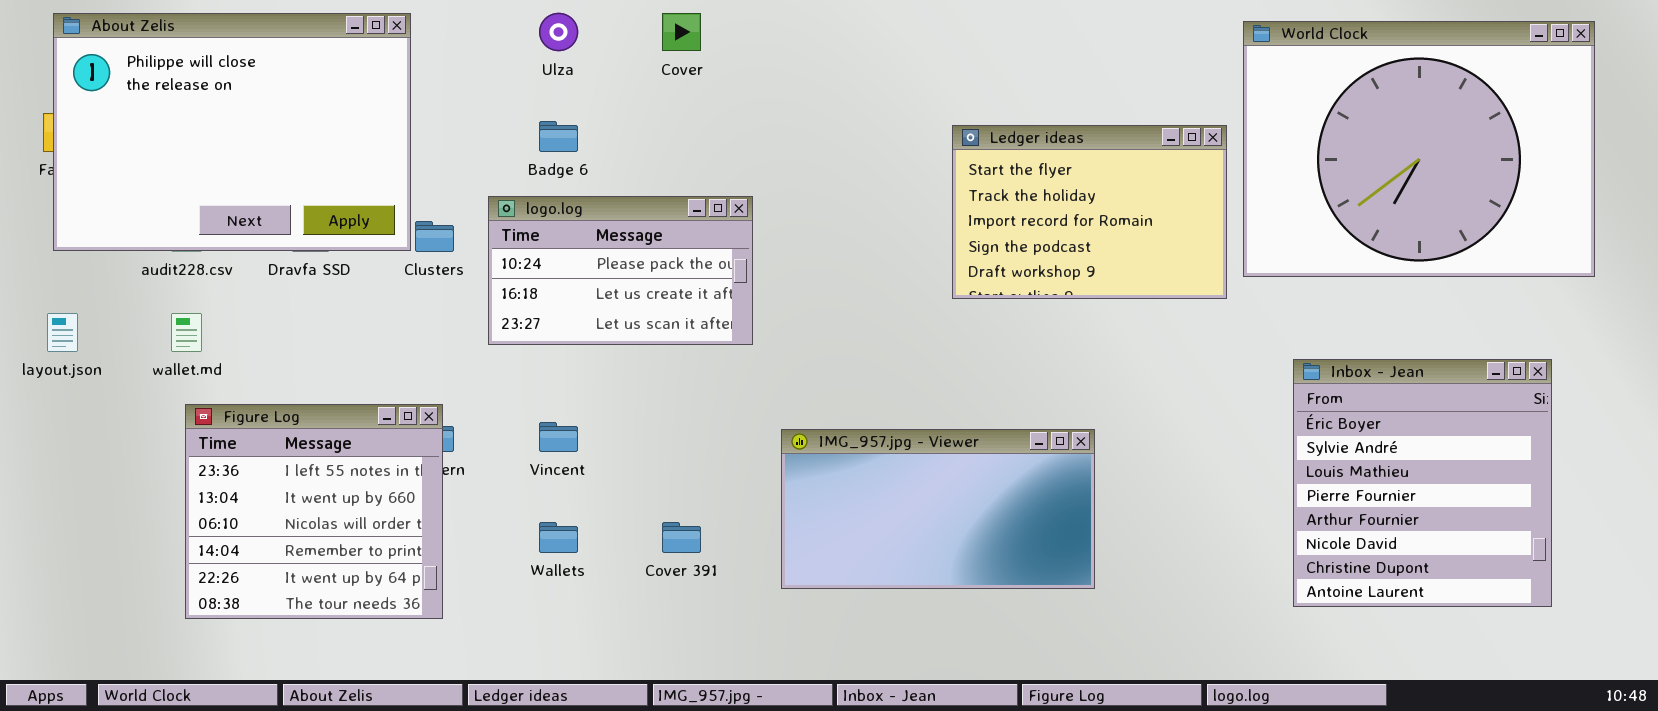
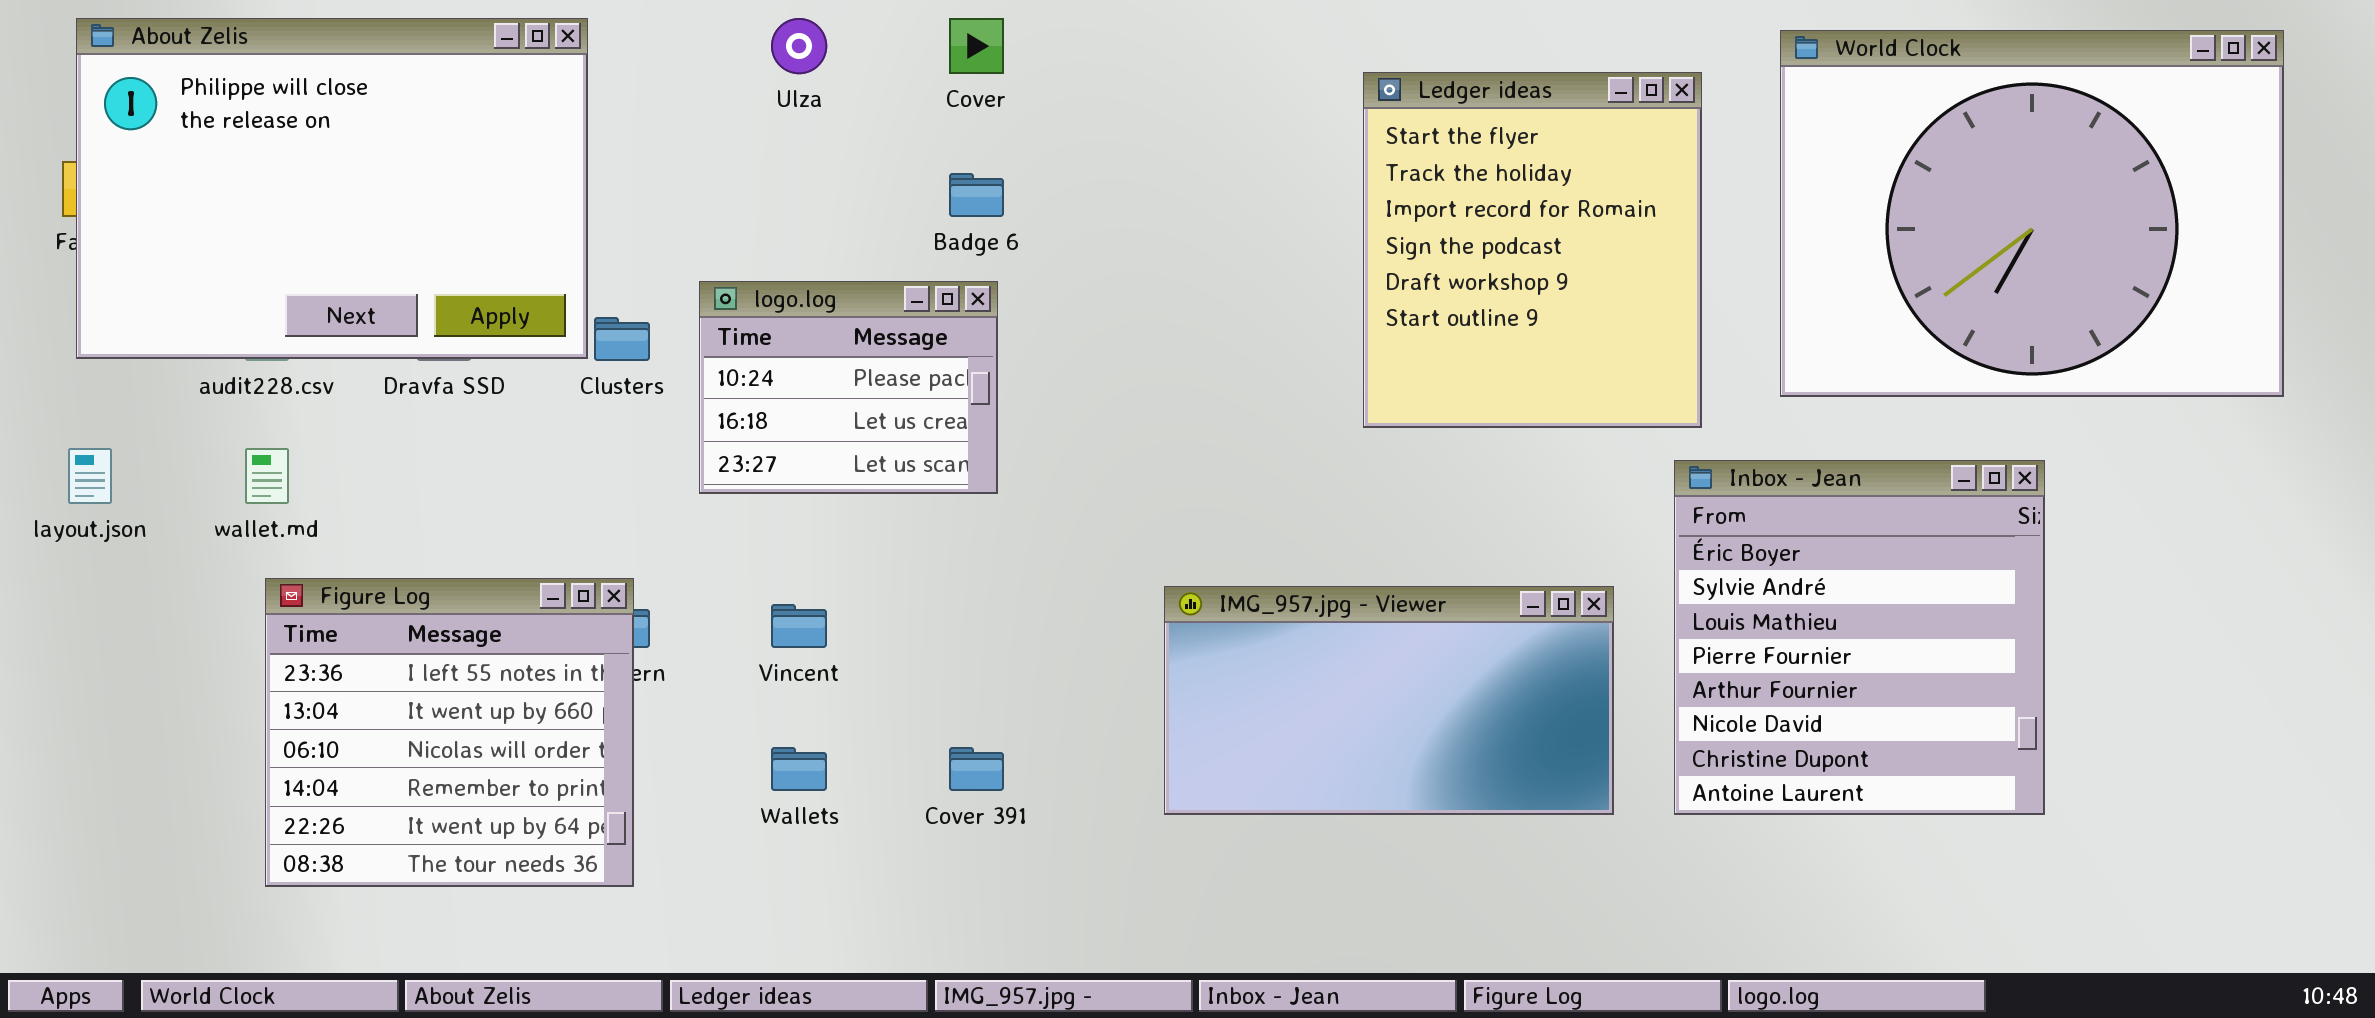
Badge 6: [539,121,578,152] -> [949,173,1004,217], moved
Ledger ideas: [952,125,1227,299] -> [1363,72,1702,428], resized
logo.log: [488,196,753,345] -> [699,281,998,494], resized
Inbox - Jean: [1293,359,1552,607] -> [1674,460,2045,815], moved
IMG_957.jpg - Viewer: [781,429,1095,589] -> [1164,586,1614,815], moved

